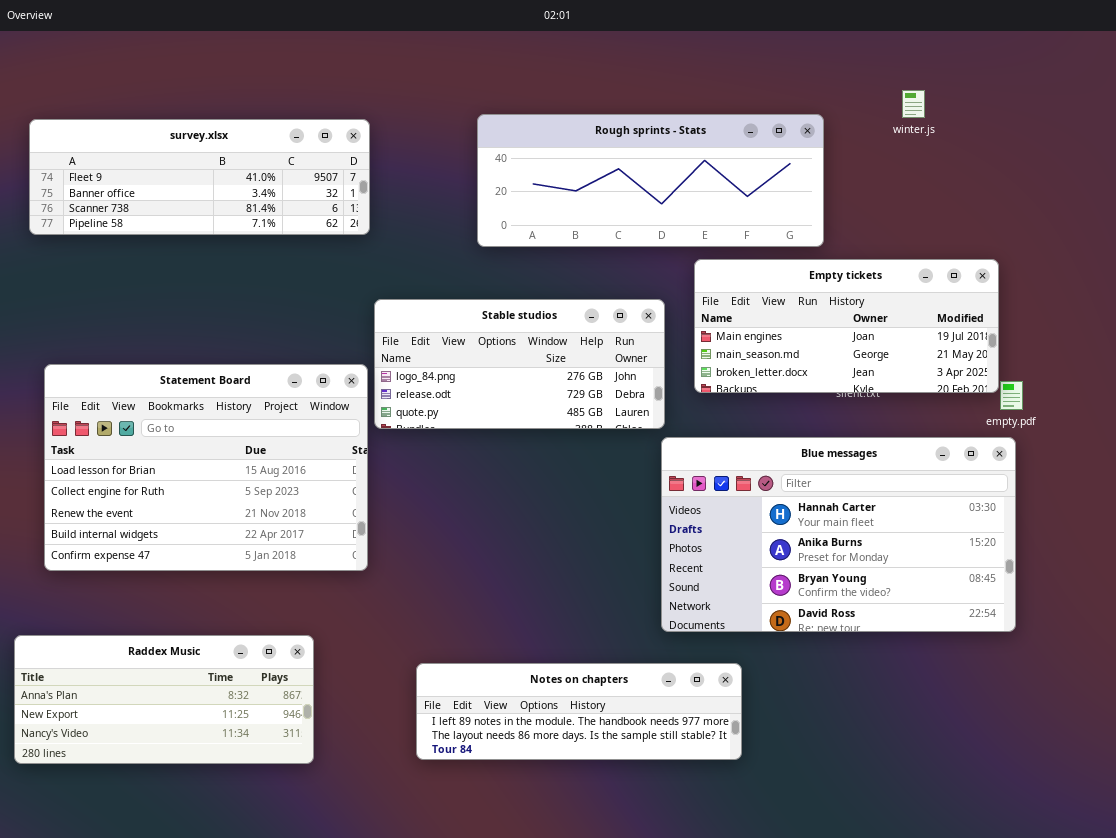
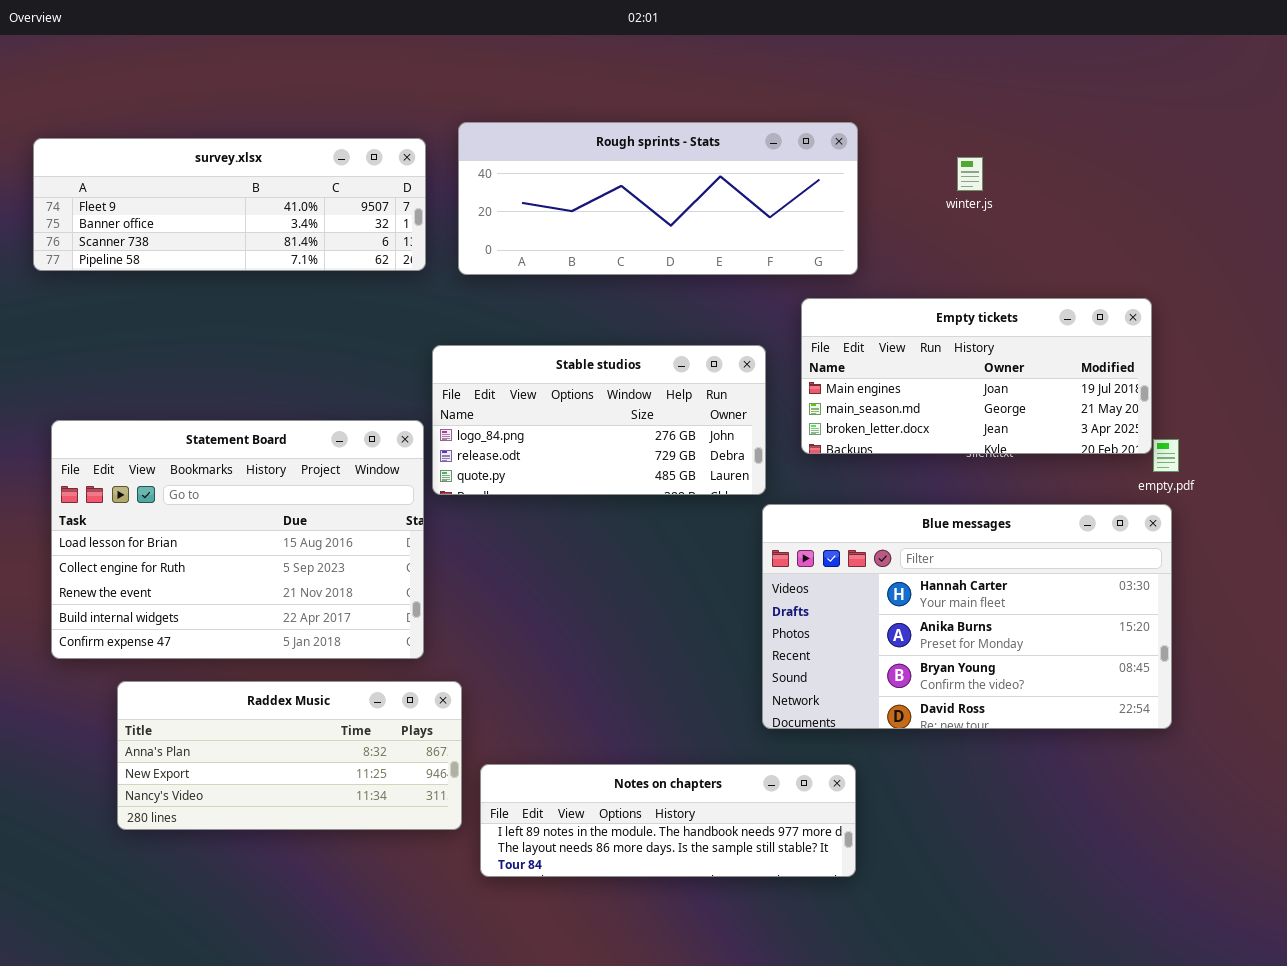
winter.js: [902,90,925,118] -> [957,157,983,191], moved
Rough sprints - Stats: [477,114,824,247] -> [458,122,858,275], moved
Raddex Music: [14,635,314,764] -> [117,681,462,830], moved

